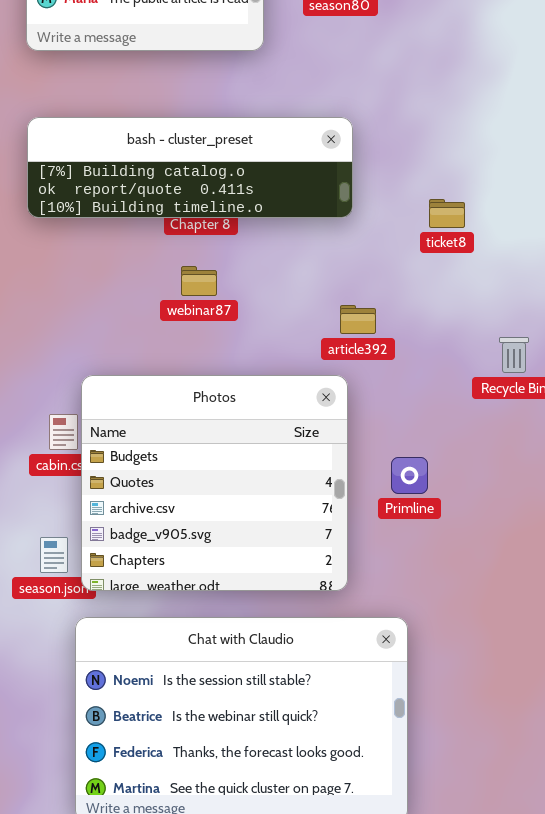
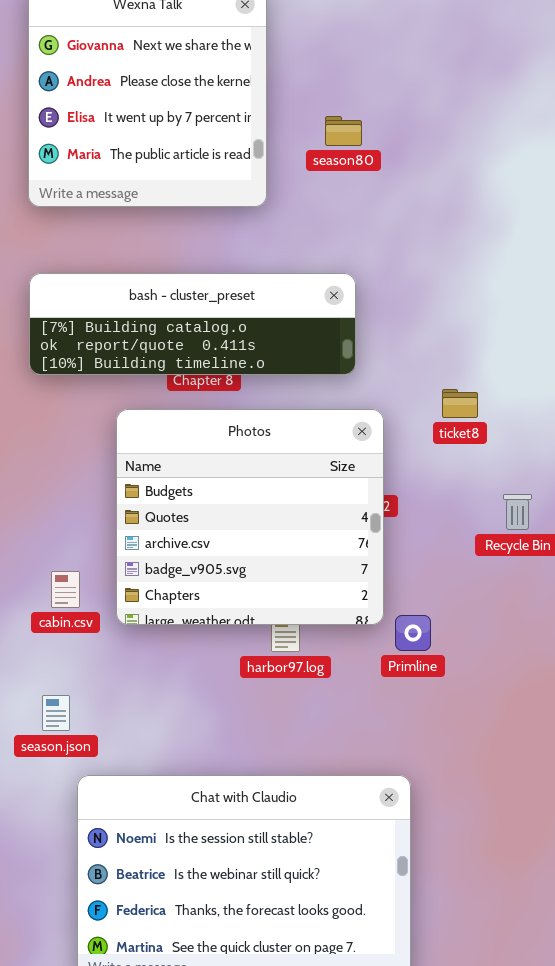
ticket8: [429,199,465,228] -> [442,389,478,418], moved
Photos: [81,375,348,591] -> [116,409,384,625], moved

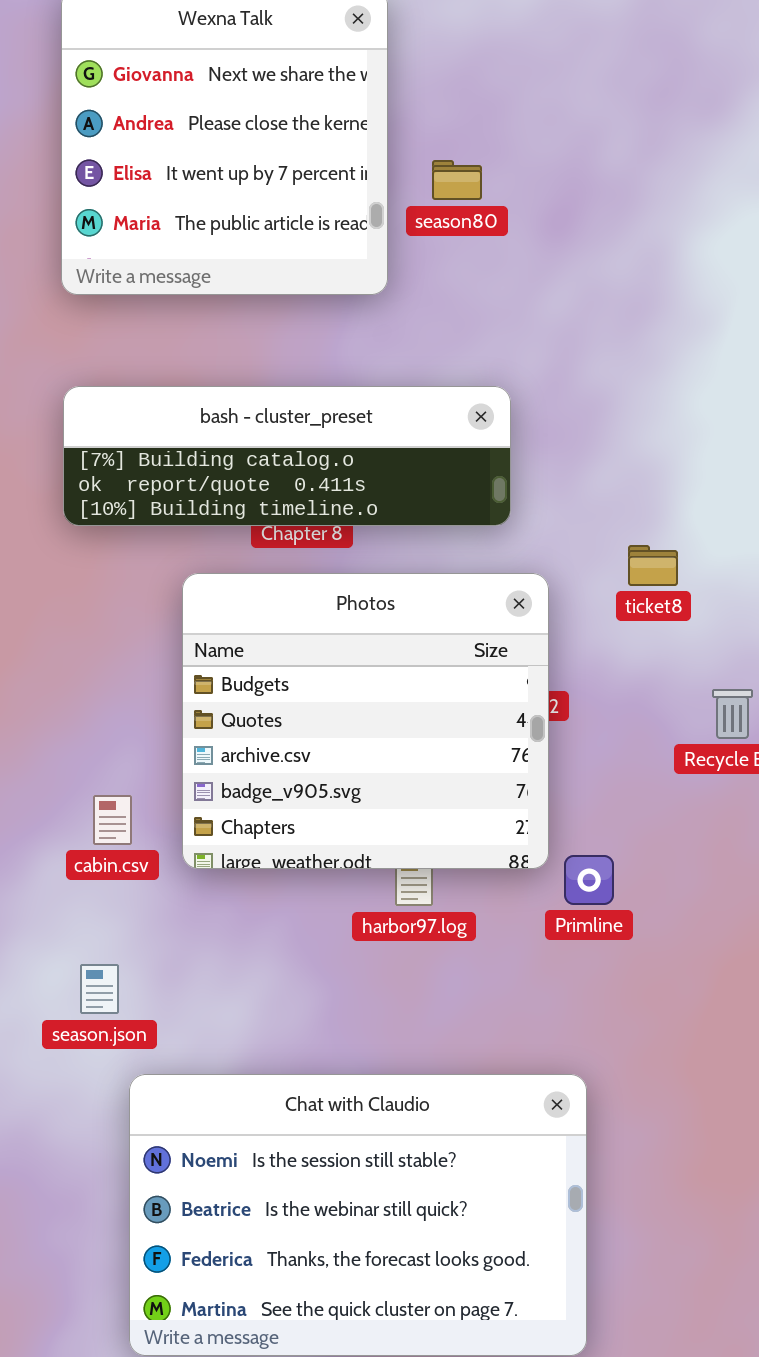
season80: [325,116,362,146] -> [432,160,482,200], moved

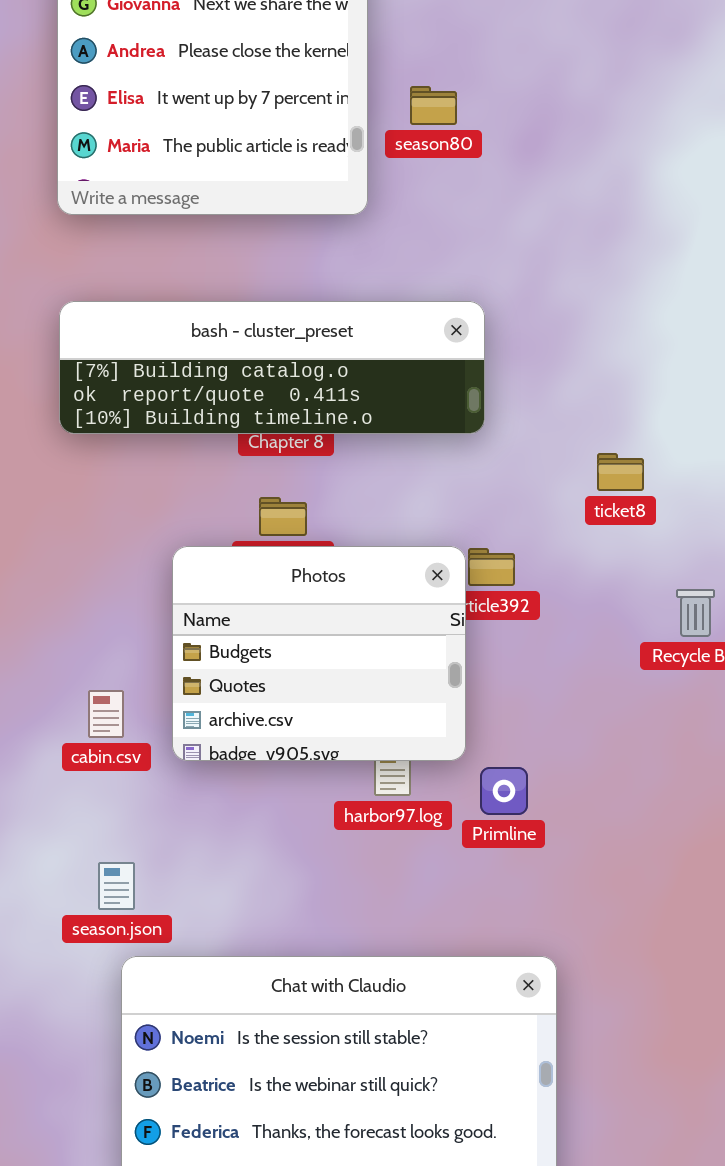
Photos: [182,573,549,869] -> [172,546,466,761], resized
Primline: [564,855,614,905] -> [480,767,528,815], moved
season.json: [80,964,119,1014] -> [98,862,135,910], moved

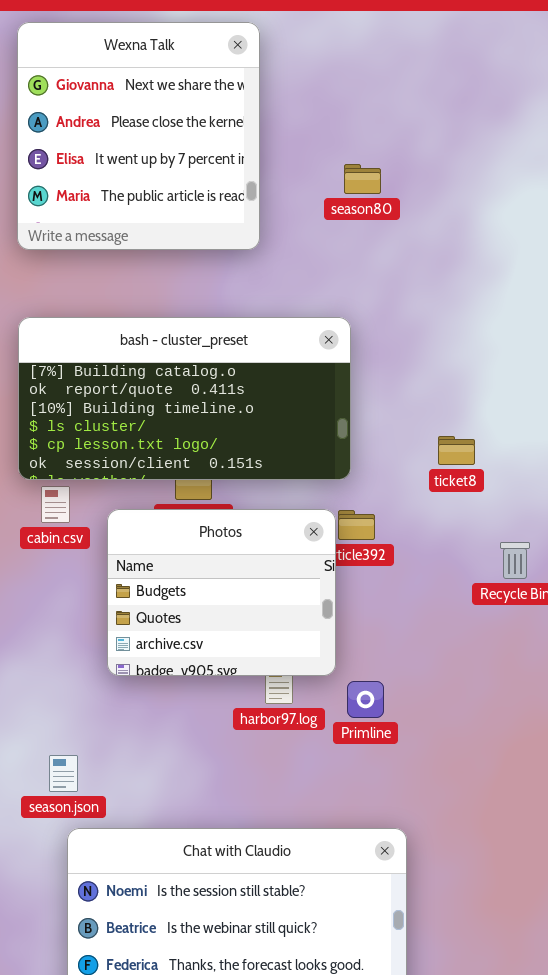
season80: [410,86,457,125] -> [344,164,381,194], moved
bash - cluster_preset: [59,301,485,434] -> [18,317,351,480], resized
cabin.csv: [88,690,124,738] -> [41,486,70,523], moved

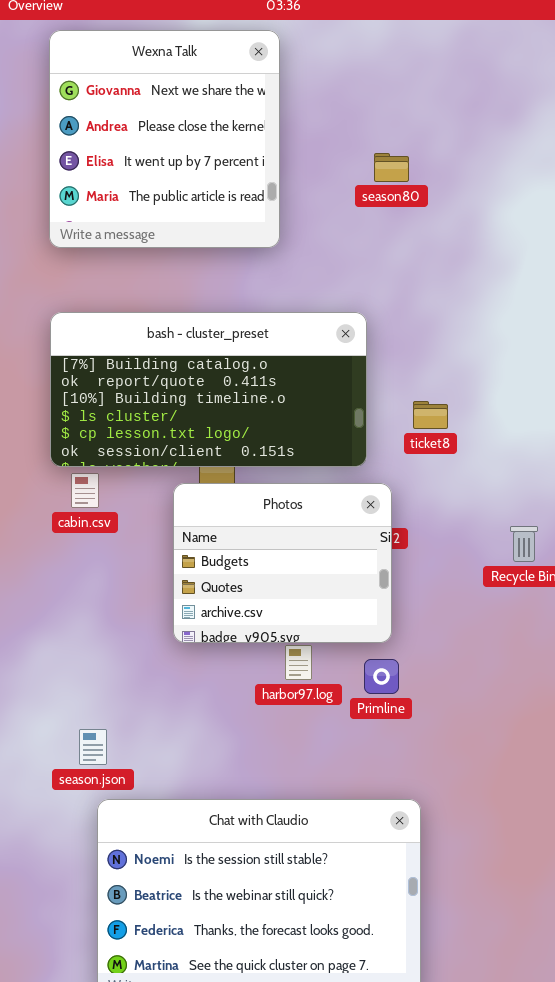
season80: [344,164,381,194] -> [374,153,409,182], moved
ticket8: [438,436,475,465] -> [413,401,448,429], moved
Photos: [107,509,336,676] -> [173,483,392,643], moved

